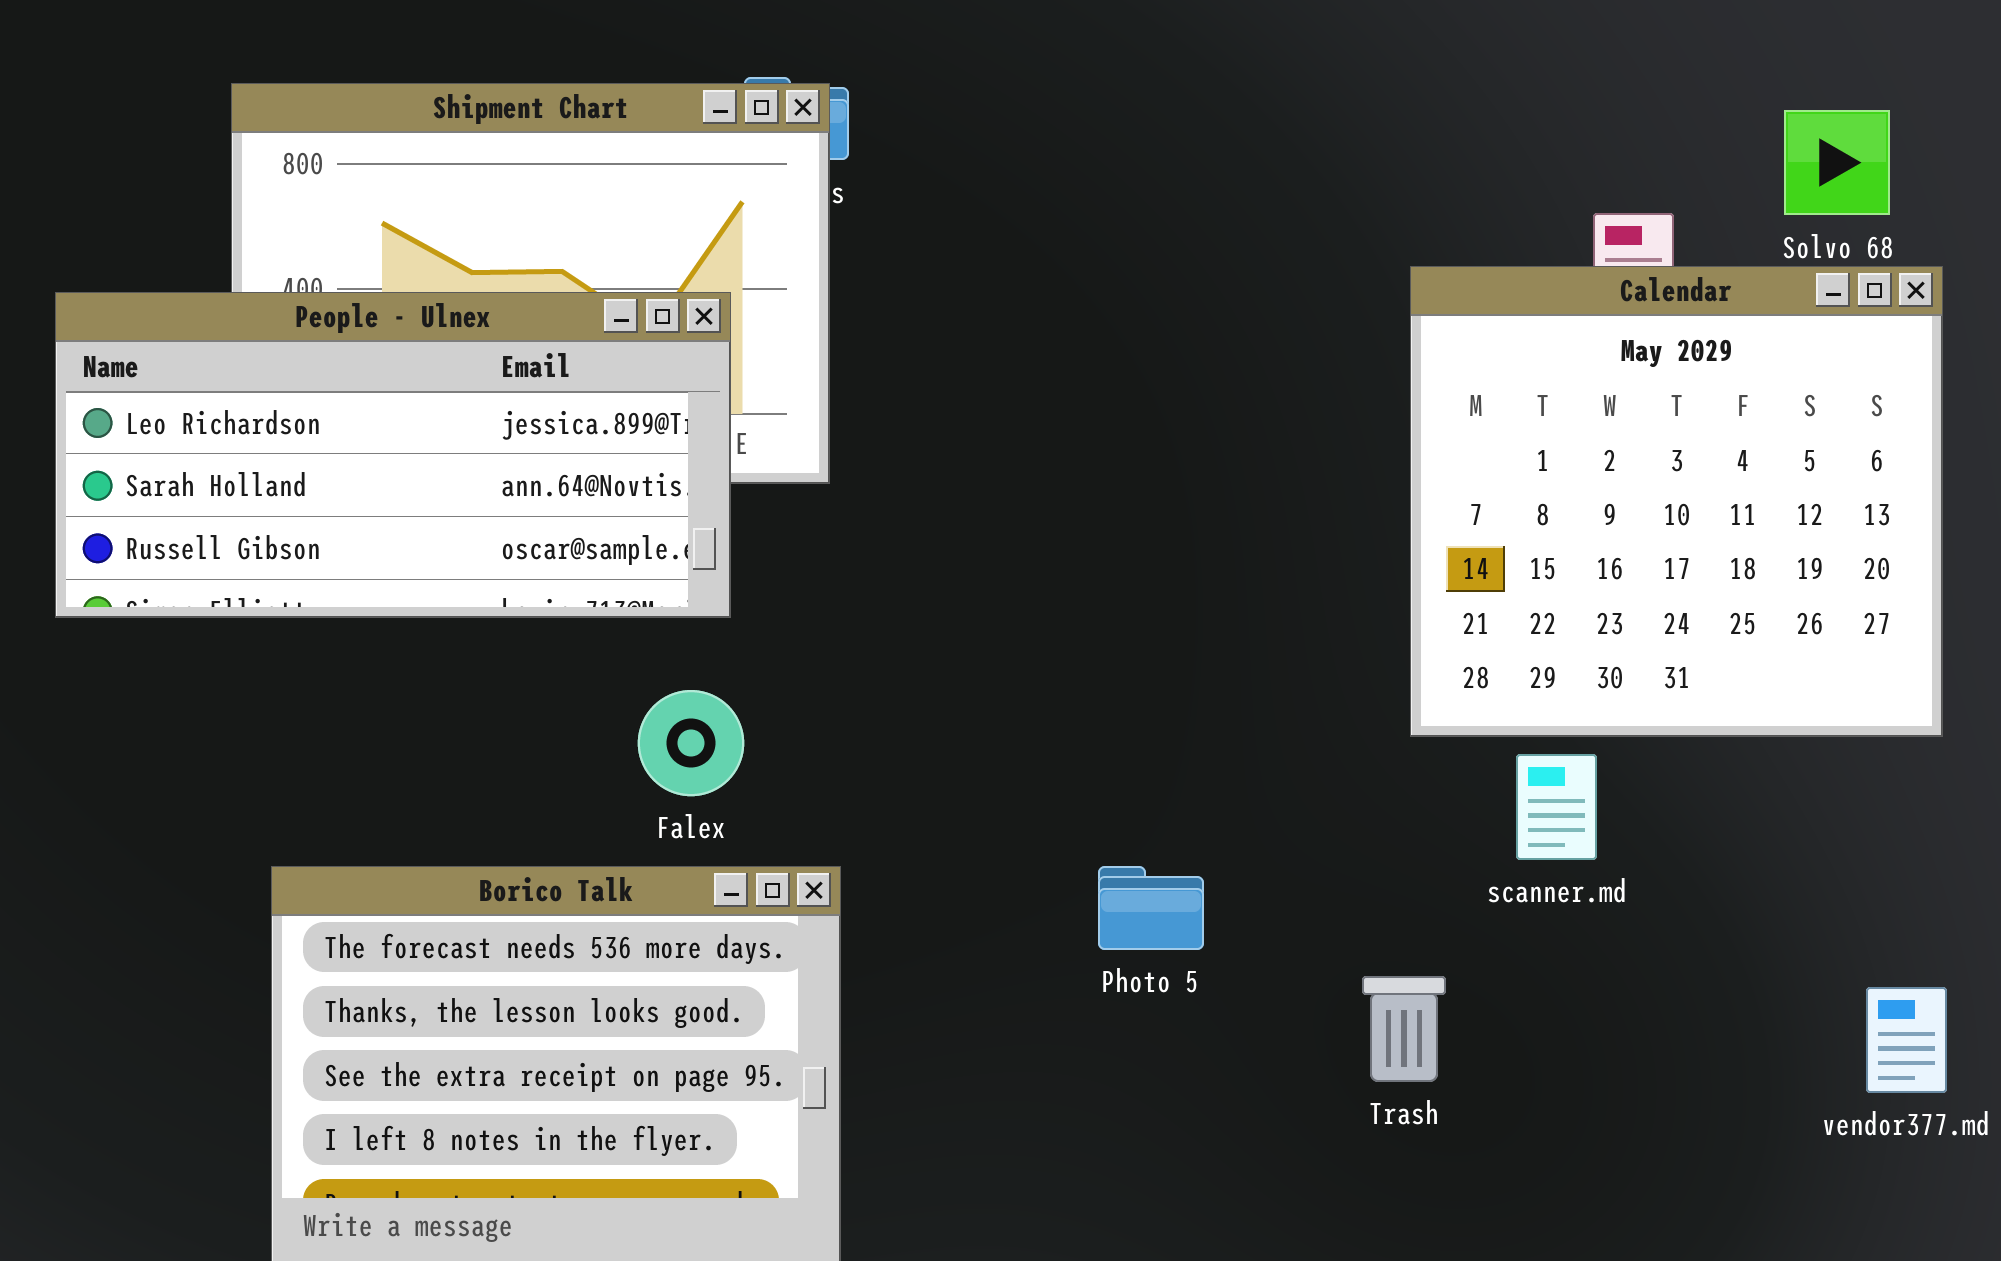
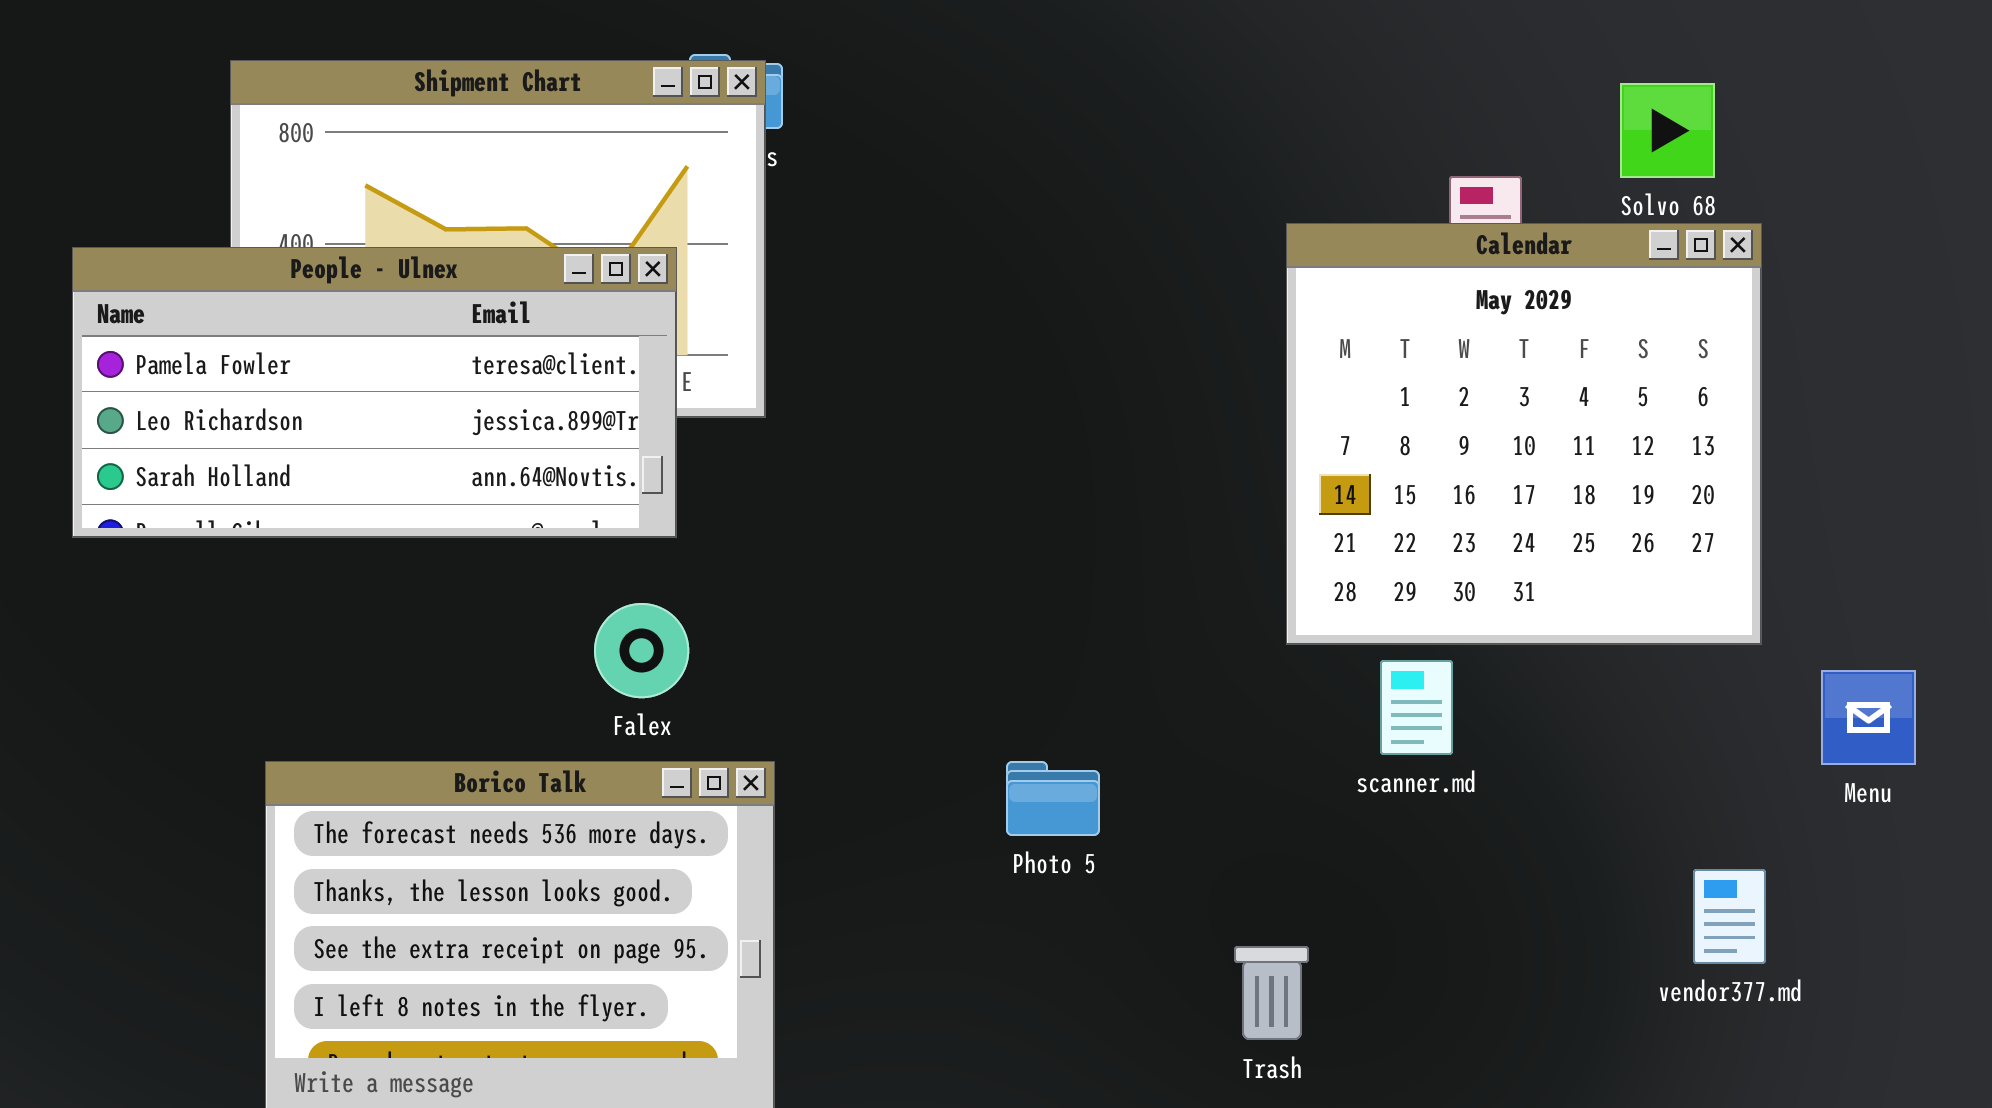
People - Ulnex: [55,292,731,618] -> [72,247,677,538], scrolled up 1 row
Trash: [1362,976,1446,1082] -> [1234,946,1309,1040], moved

